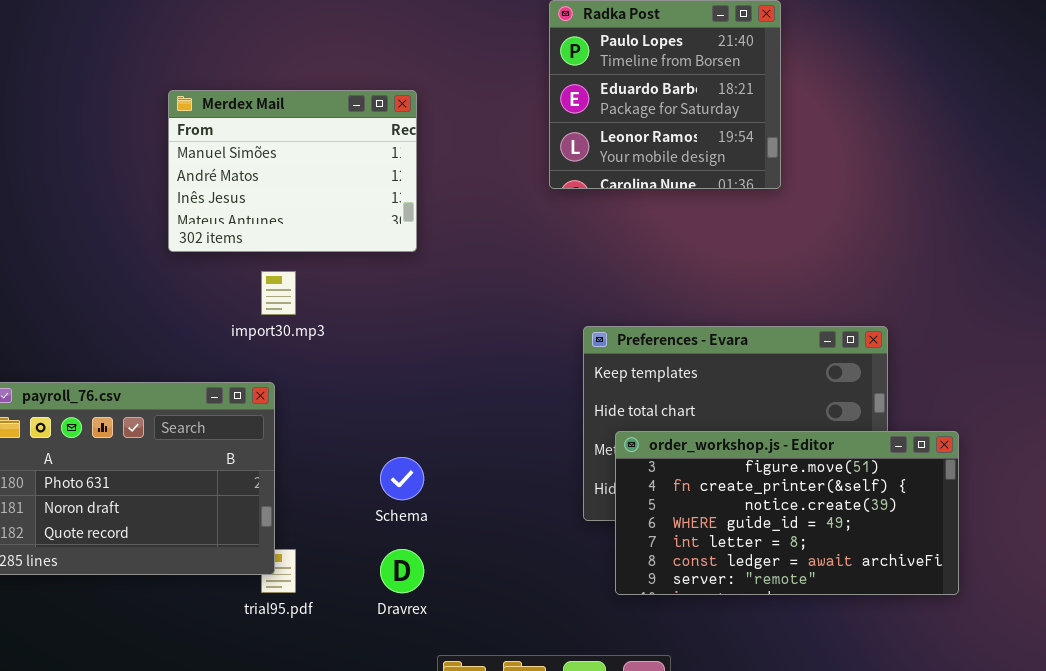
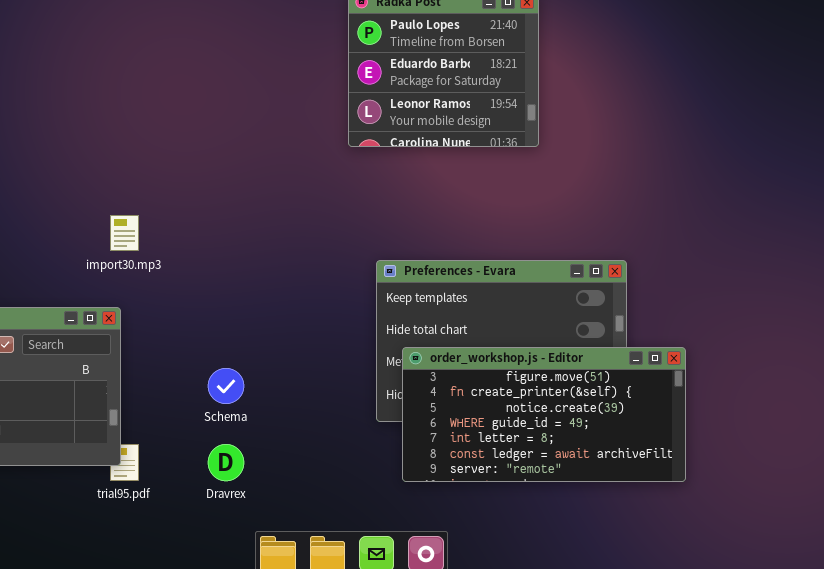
Merdex Mail: [168,90,417,252] -> none, closed

